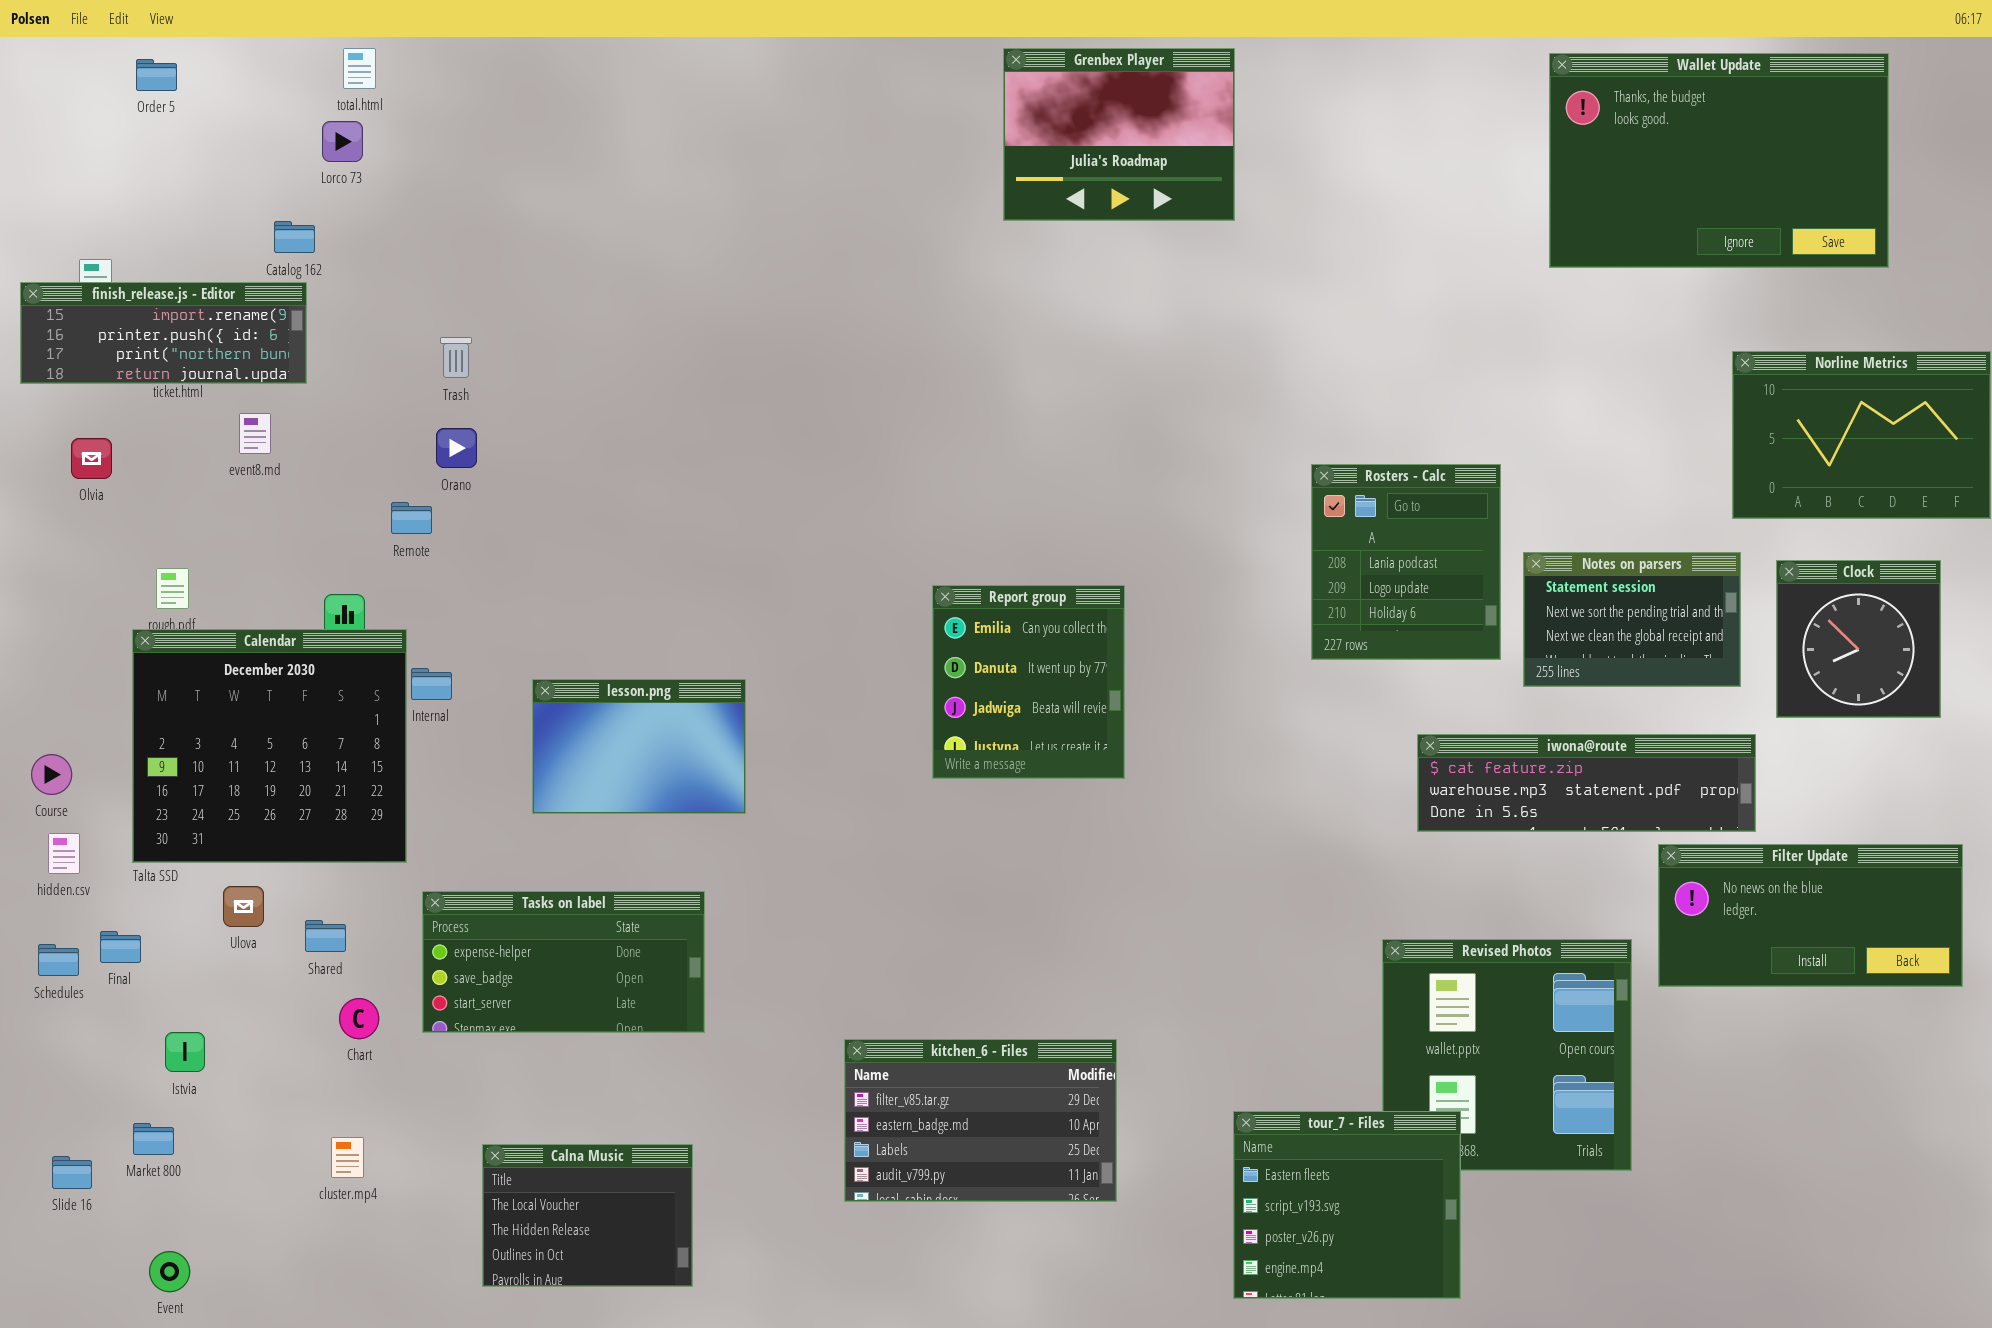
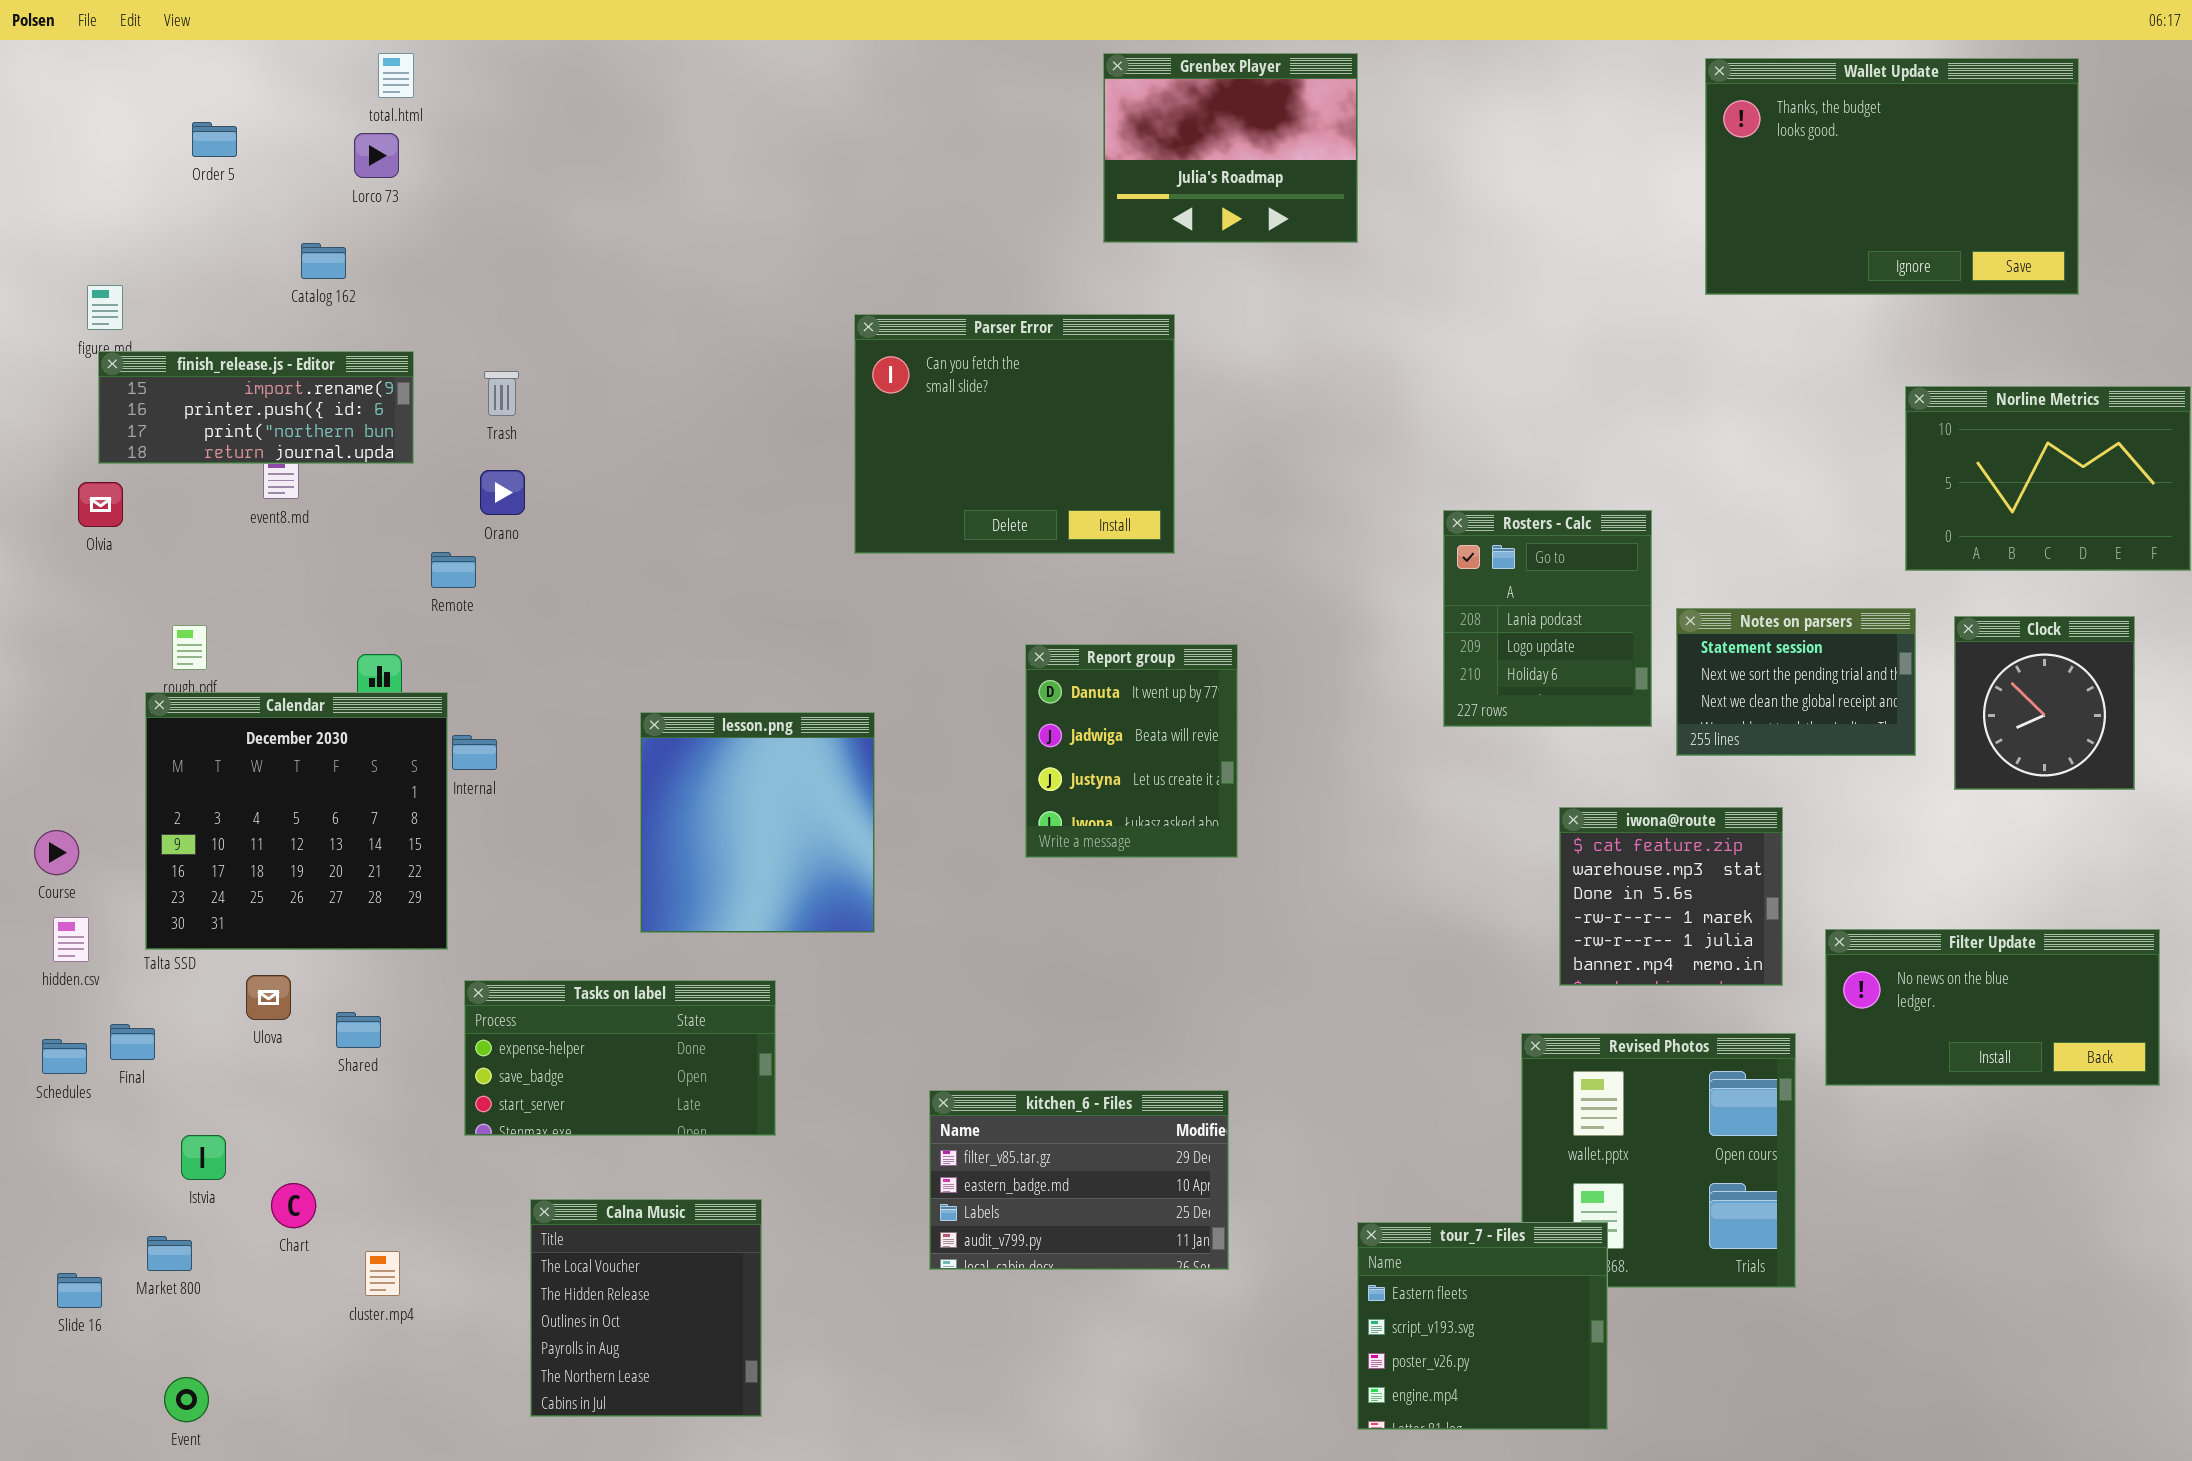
Order 5: [136,59,177,91] -> [192,122,237,157], moved
finish_release.js - Editor: [20,282,307,384] -> [98,351,414,464], moved
Parser Error: none -> [854,314,1175,554], opened
Report group: [932,585,1125,779] -> [1025,644,1238,858], scrolled down 1 row
lesson.png: [532,679,746,814] -> [640,712,875,933], moved, resized
iwona@route: [1417,734,1756,832] -> [1559,807,1783,986], resized
Chart: [339,998,379,1039] -> [271,1183,316,1228], moved
kitchen_6 - Files: [844,1039,1117,1202] -> [929,1090,1229,1270], moved
Calna Music: [482,1144,693,1287] -> [530,1199,762,1417], resized

